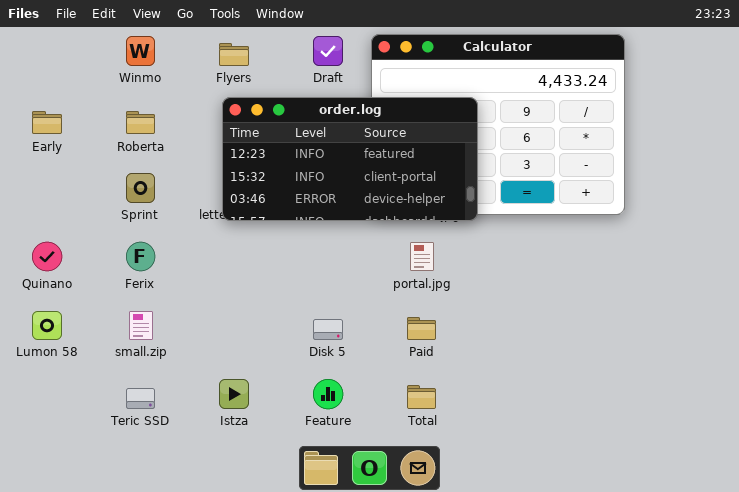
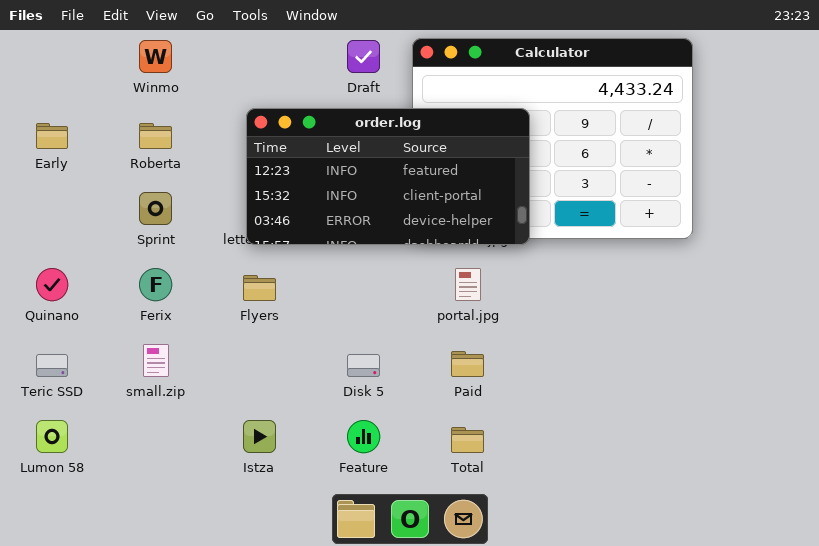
Flyers: [219,43,249,66] -> [243,275,276,301], moved
Lumon 58: [32,311,62,340] -> [36,420,68,453], moved
Teric SSD: [126,388,155,409] -> [36,354,68,377], moved

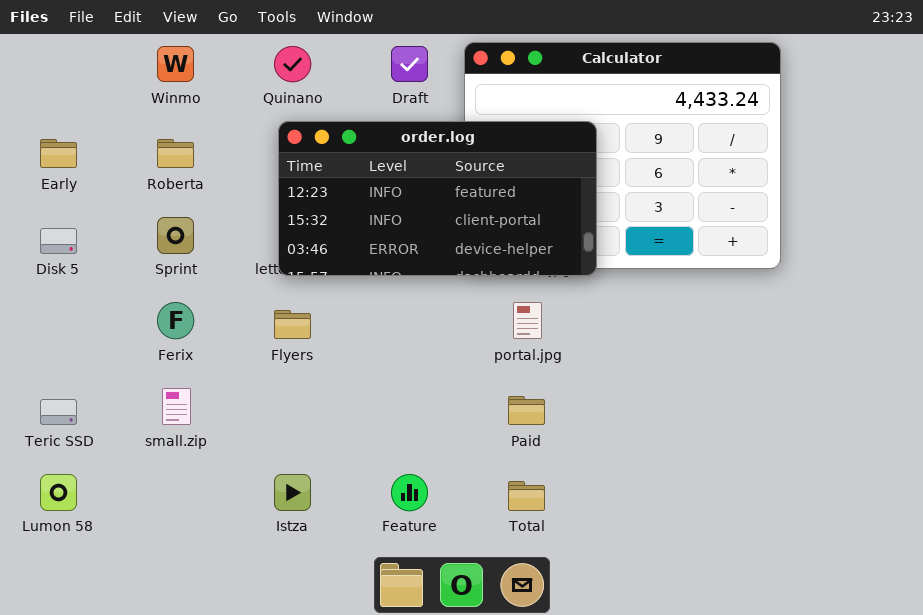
Quinano: [36,268,68,301] -> [274,46,311,82], moved
Disk 5: [347,354,380,377] -> [40,228,77,254], moved

